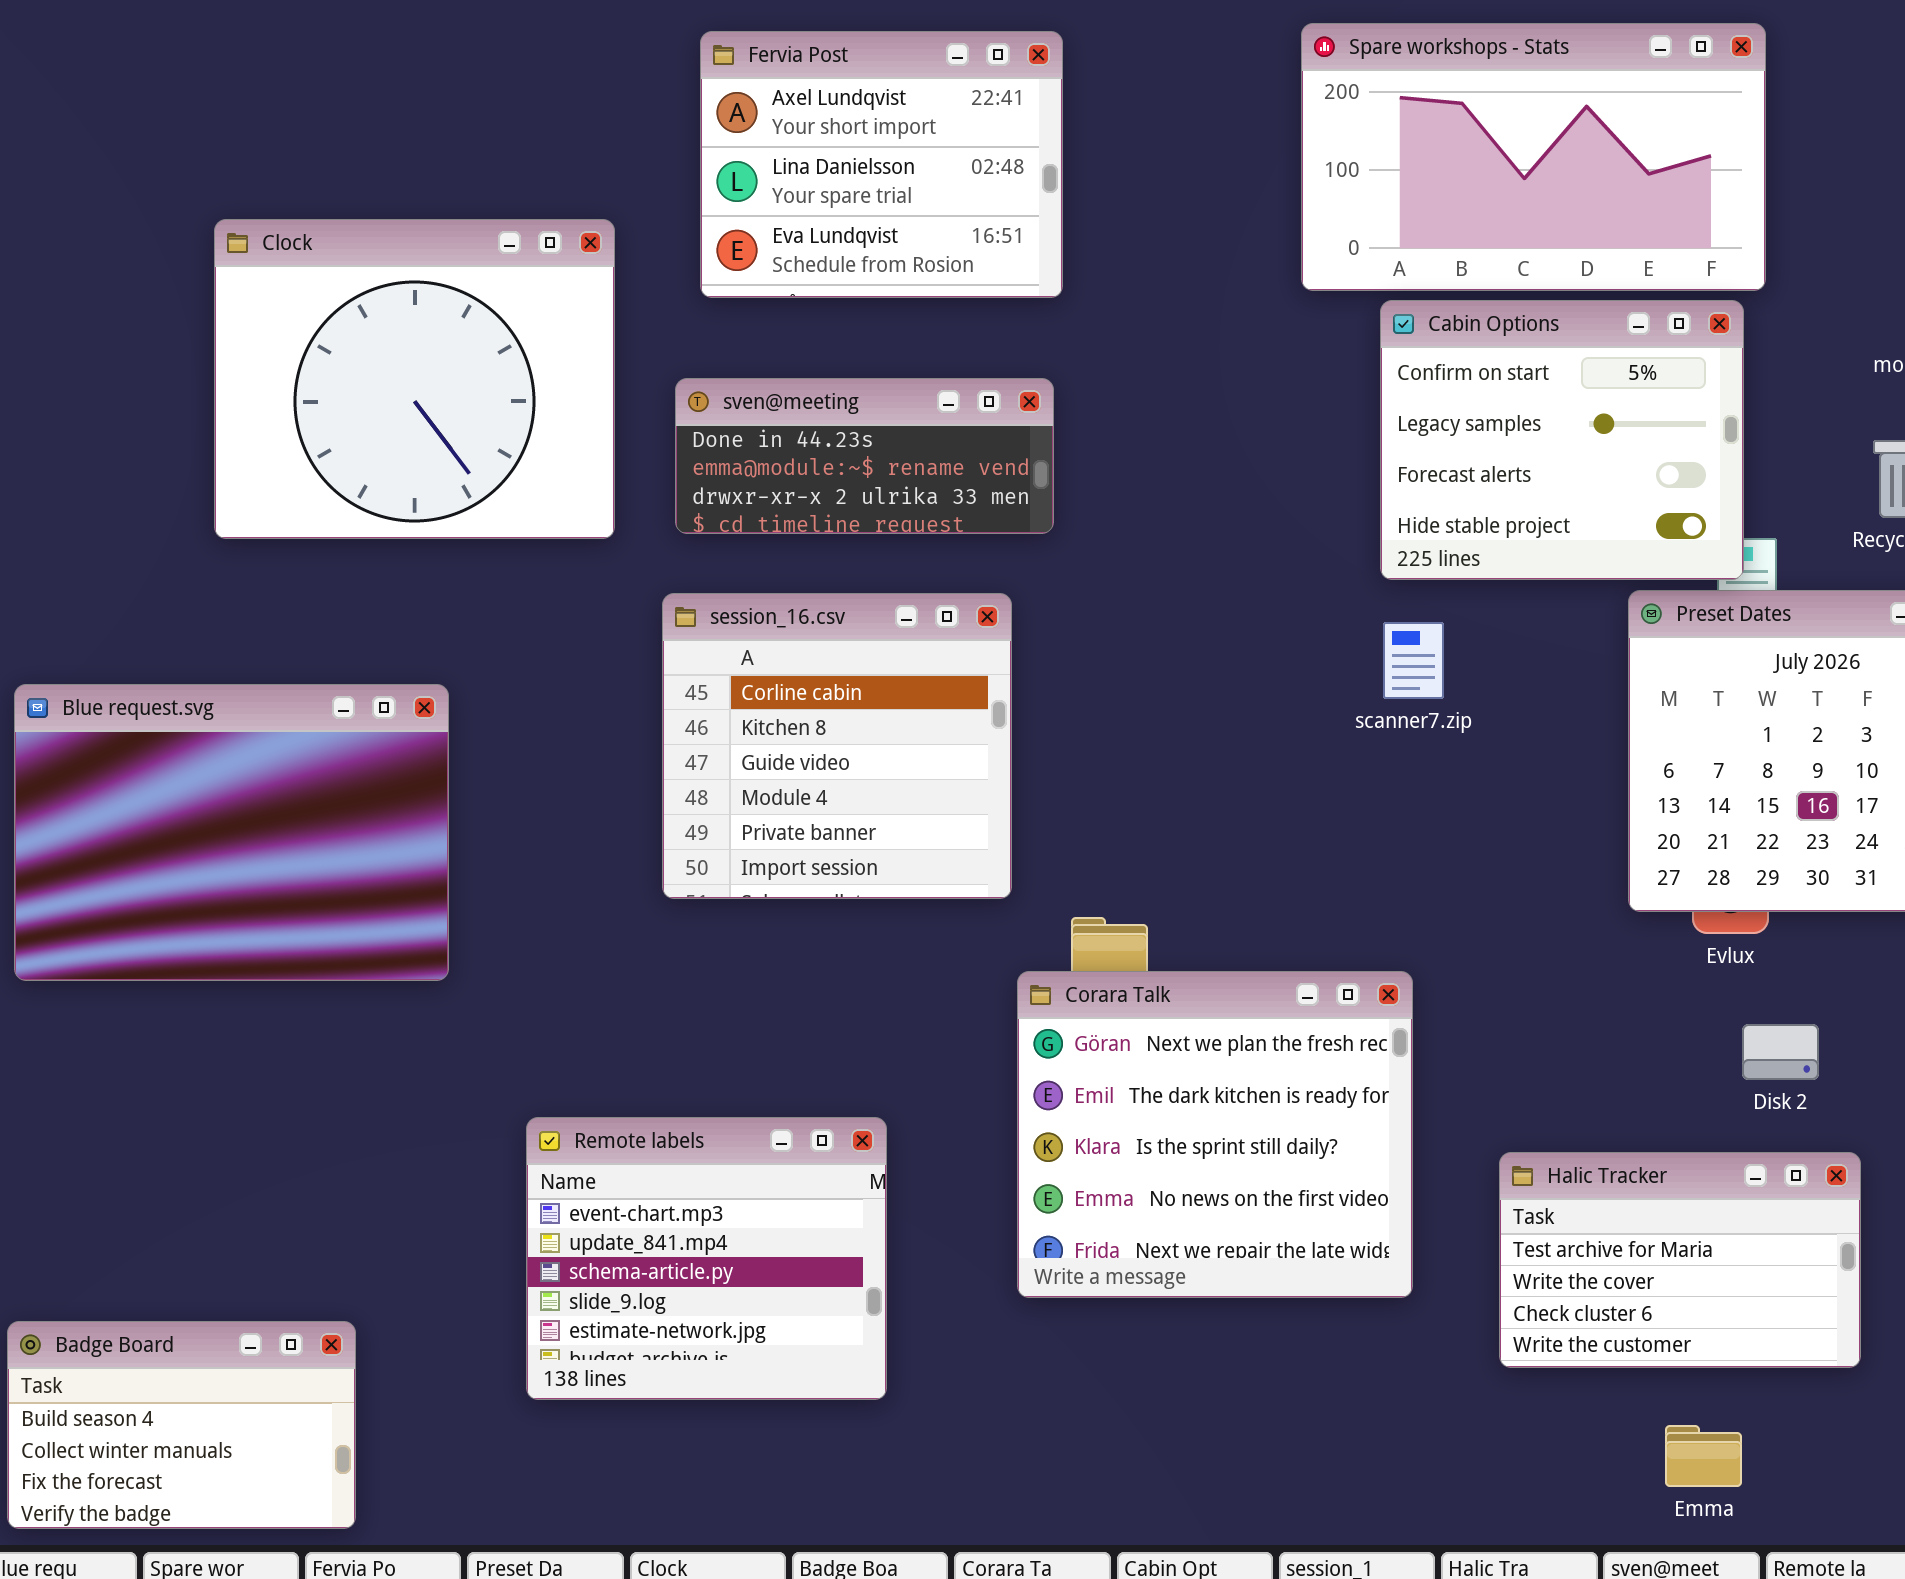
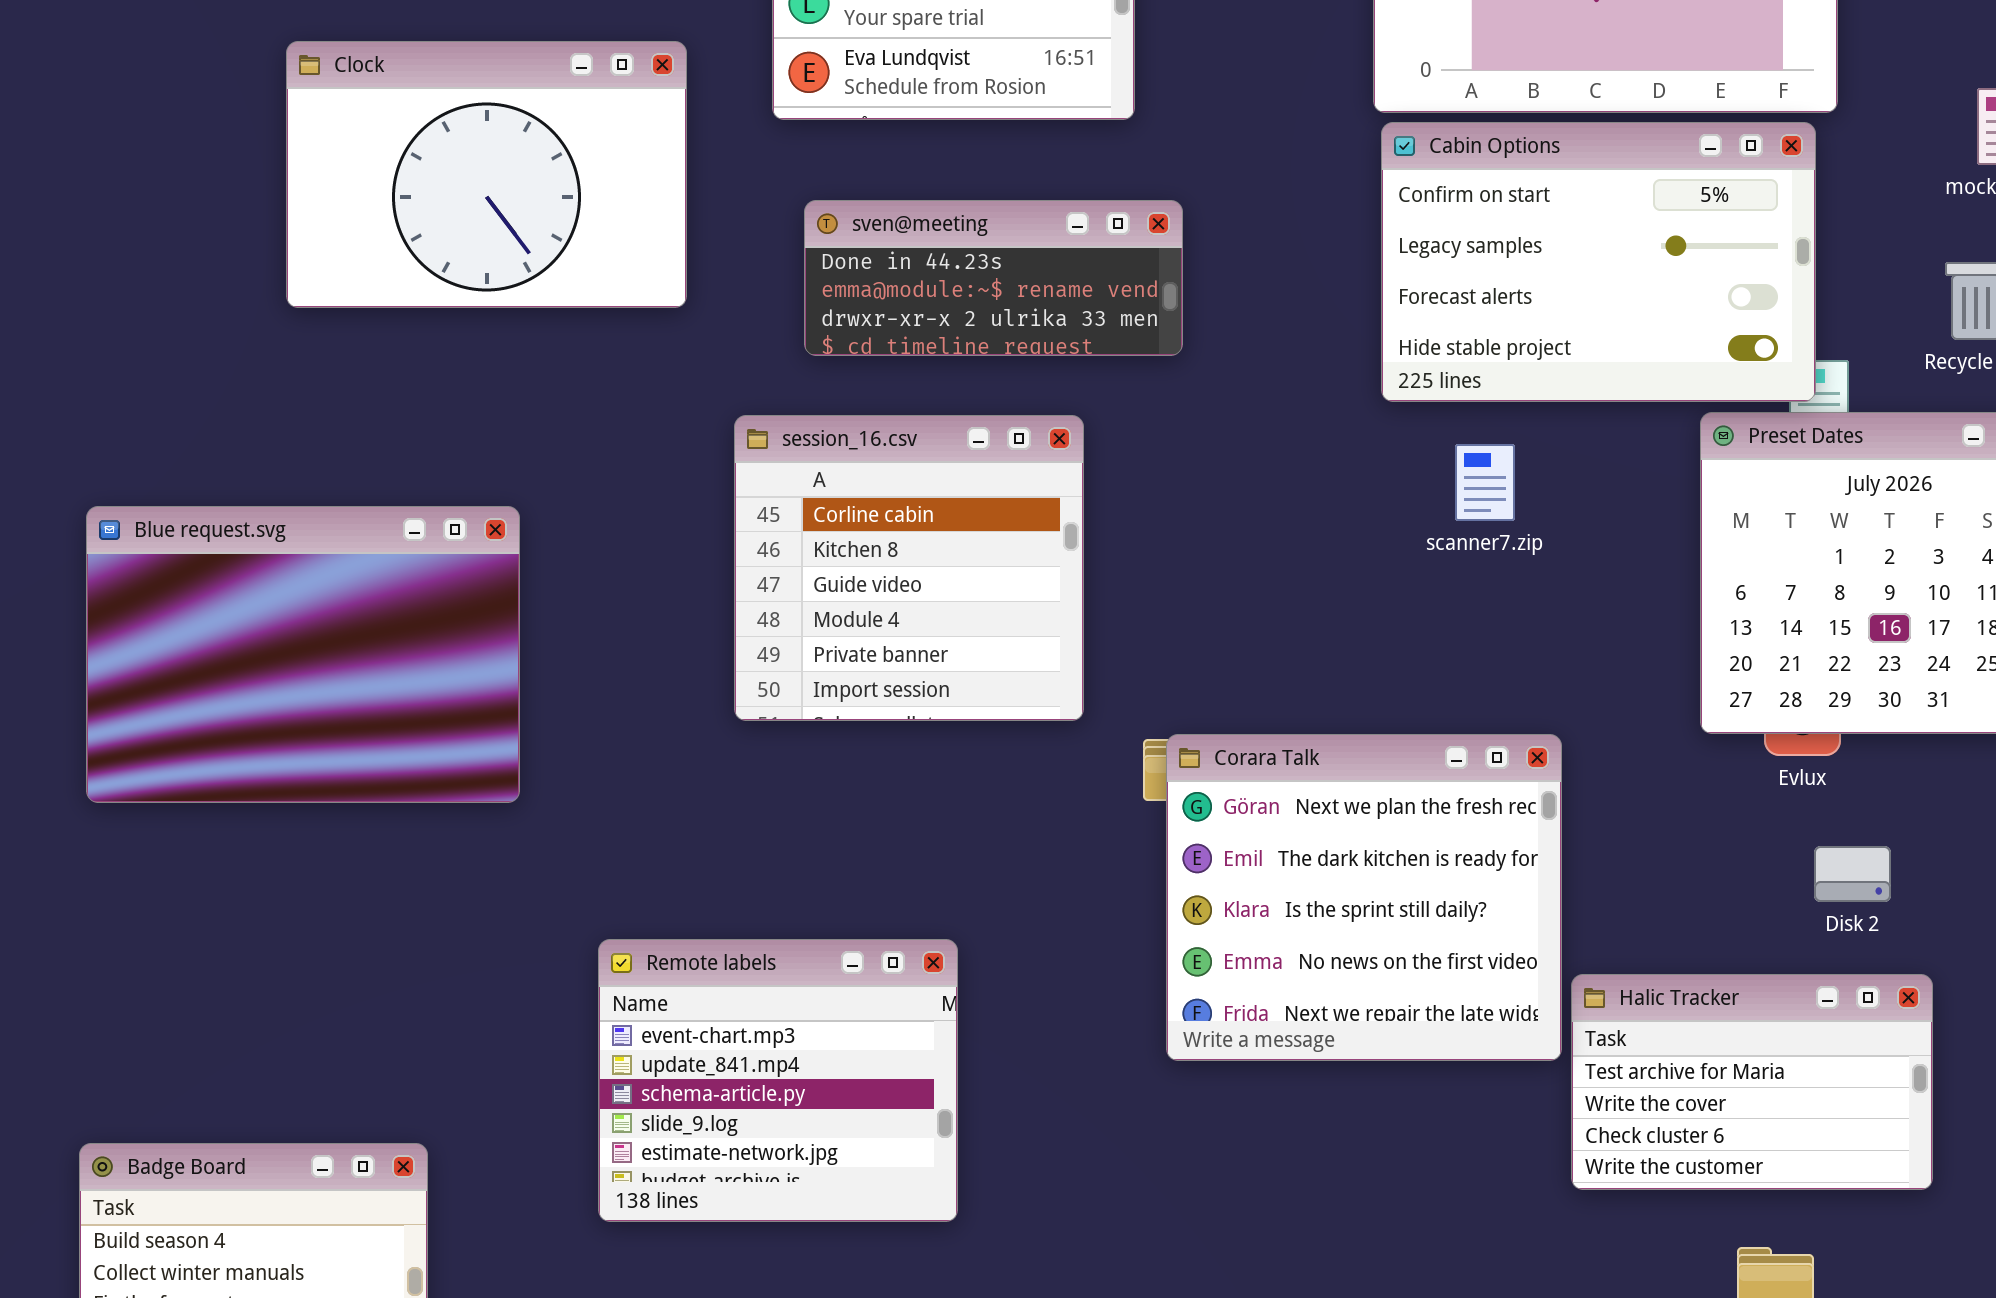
Clock: [214,219,615,539] -> [286,41,687,308], resized
Cabin Options: [1380,300,1744,580] -> [1381,122,1816,402], resized
sven@meeting: [675,378,1054,534] -> [804,200,1183,356], moved
Corara Talk: [1017,971,1413,1298] -> [1166,734,1562,1061], moved

